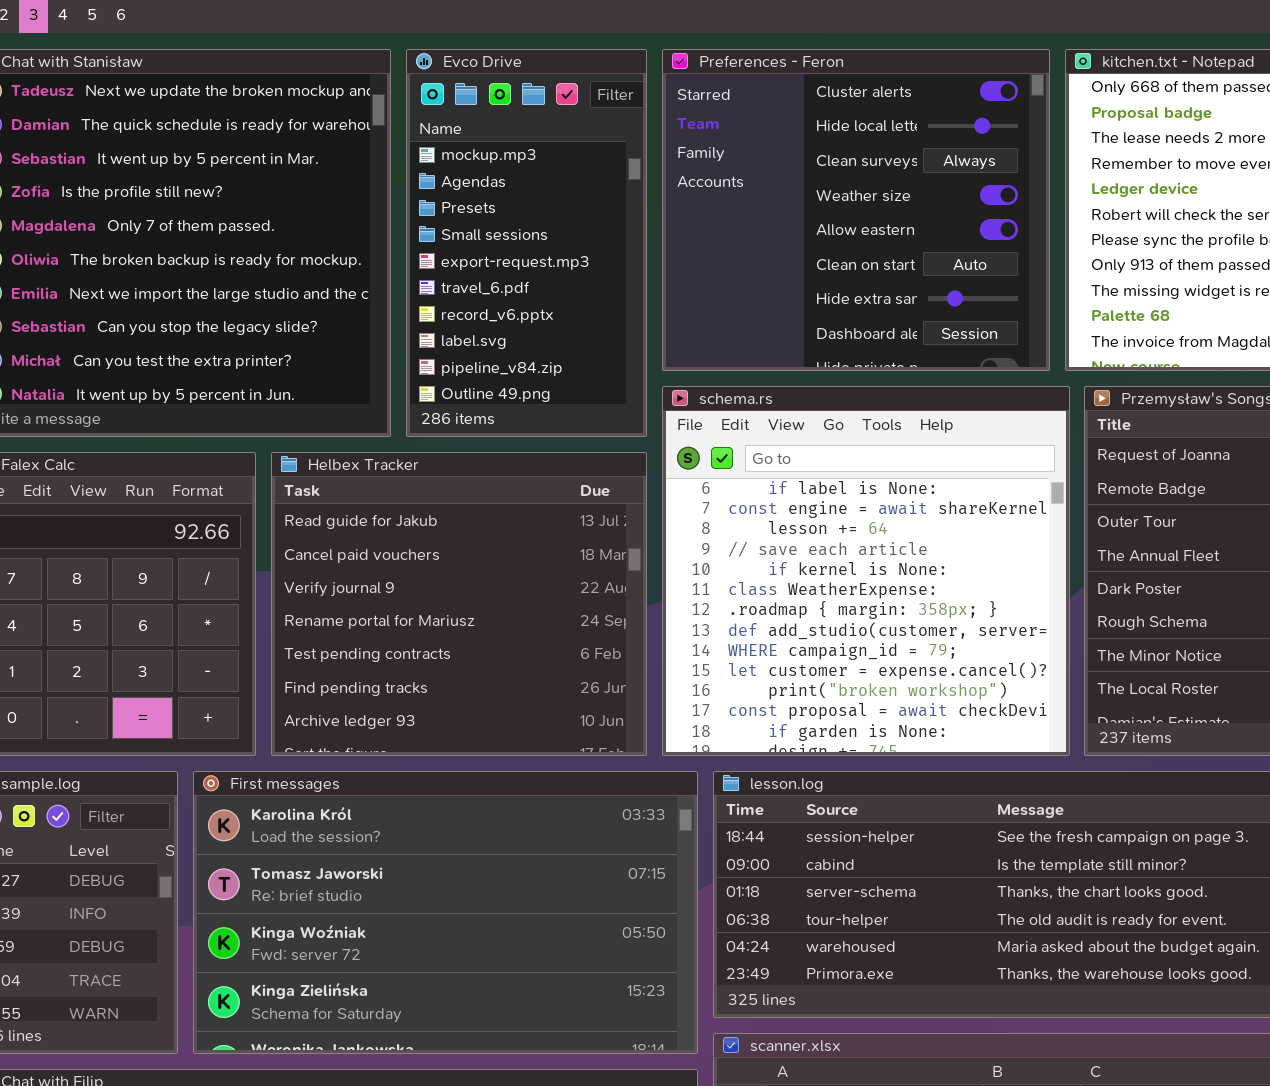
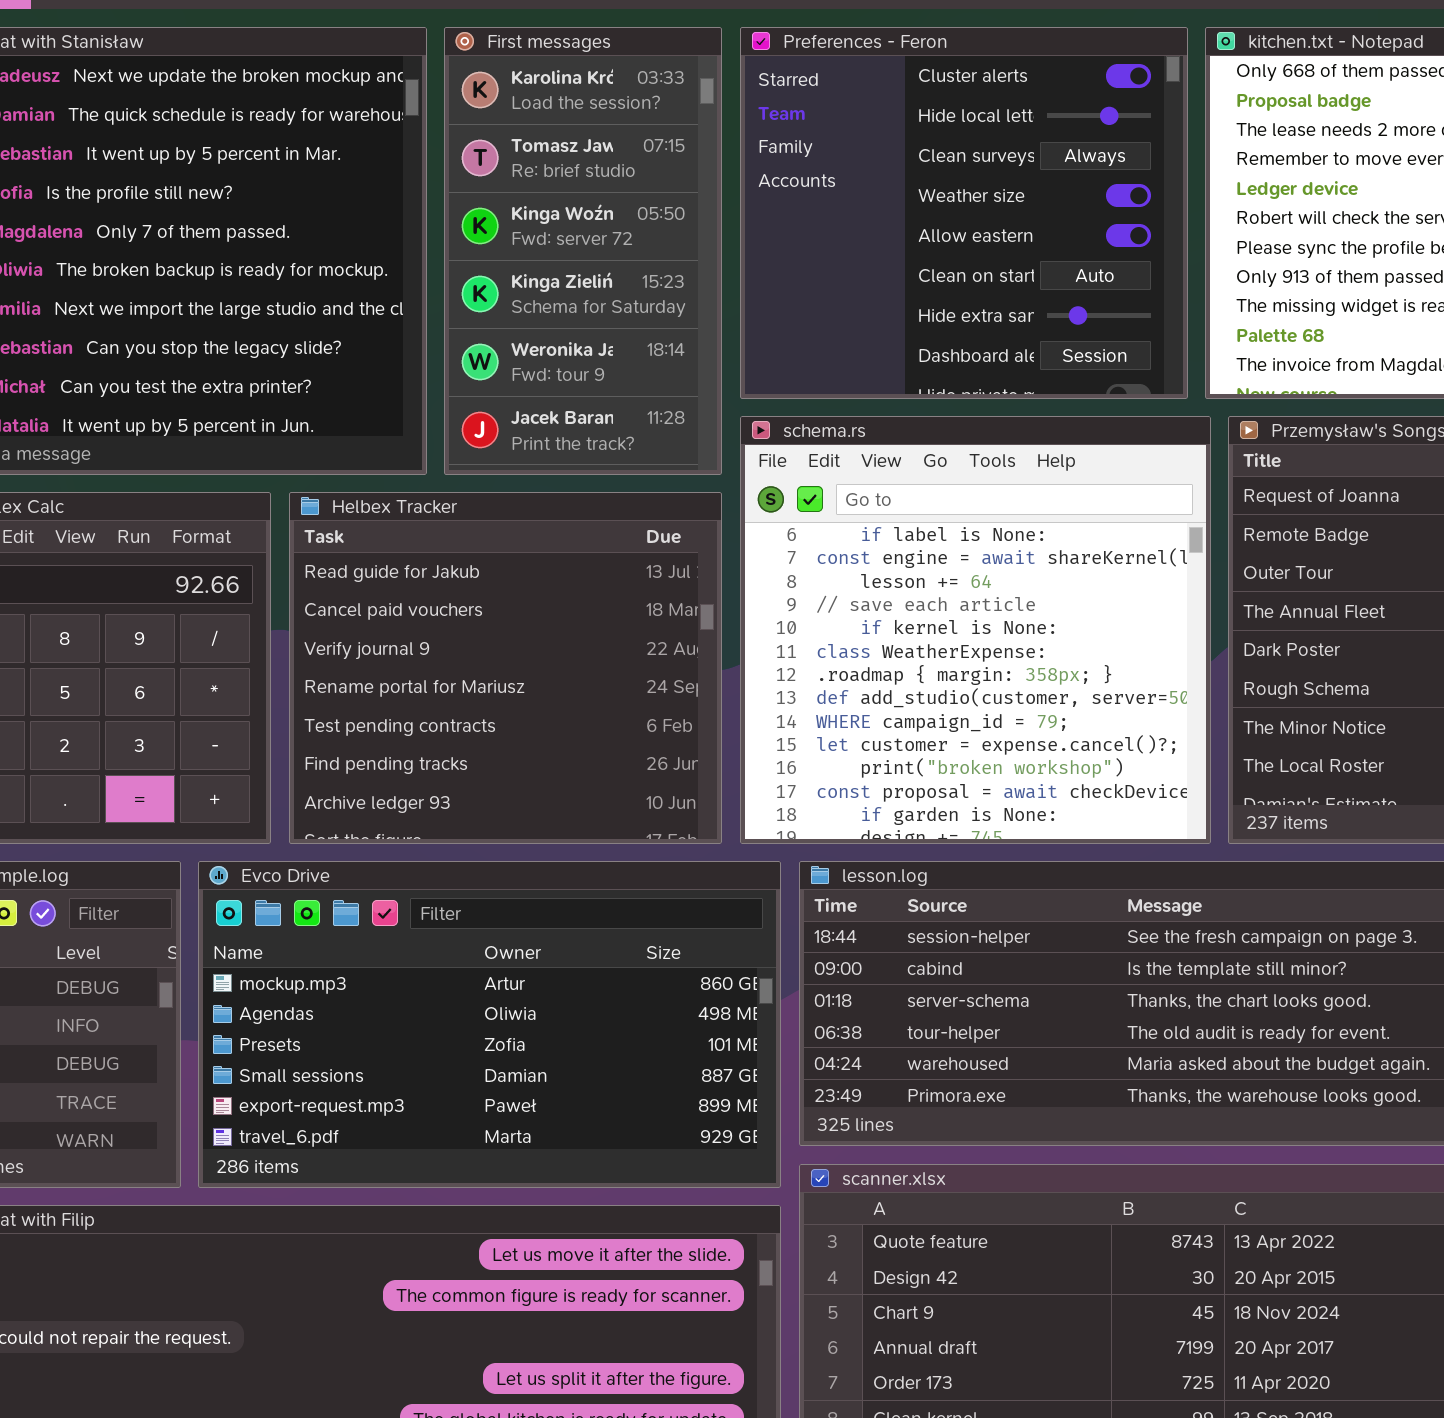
Evco Drive: [406,49,647,437] -> [198,861,781,1188], moved, resized
First messages: [193,771,698,1054] -> [444,27,722,475], moved, resized

